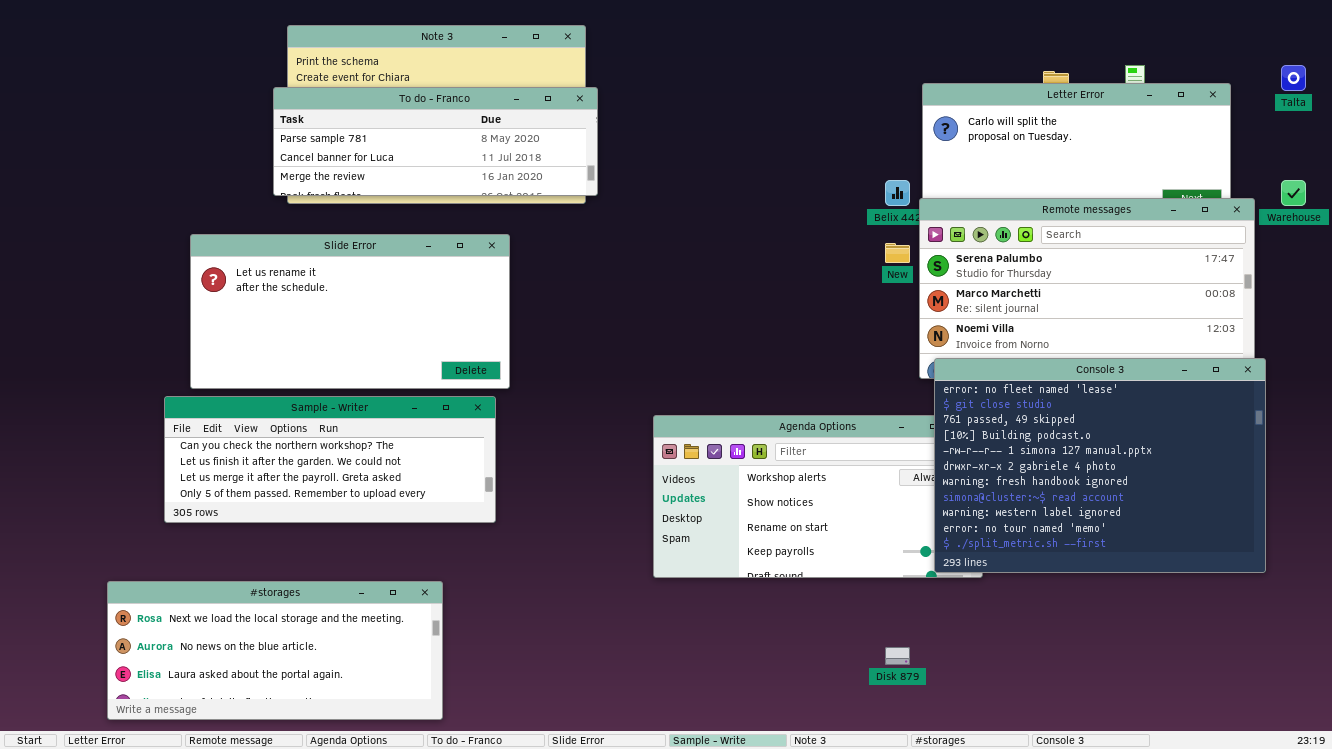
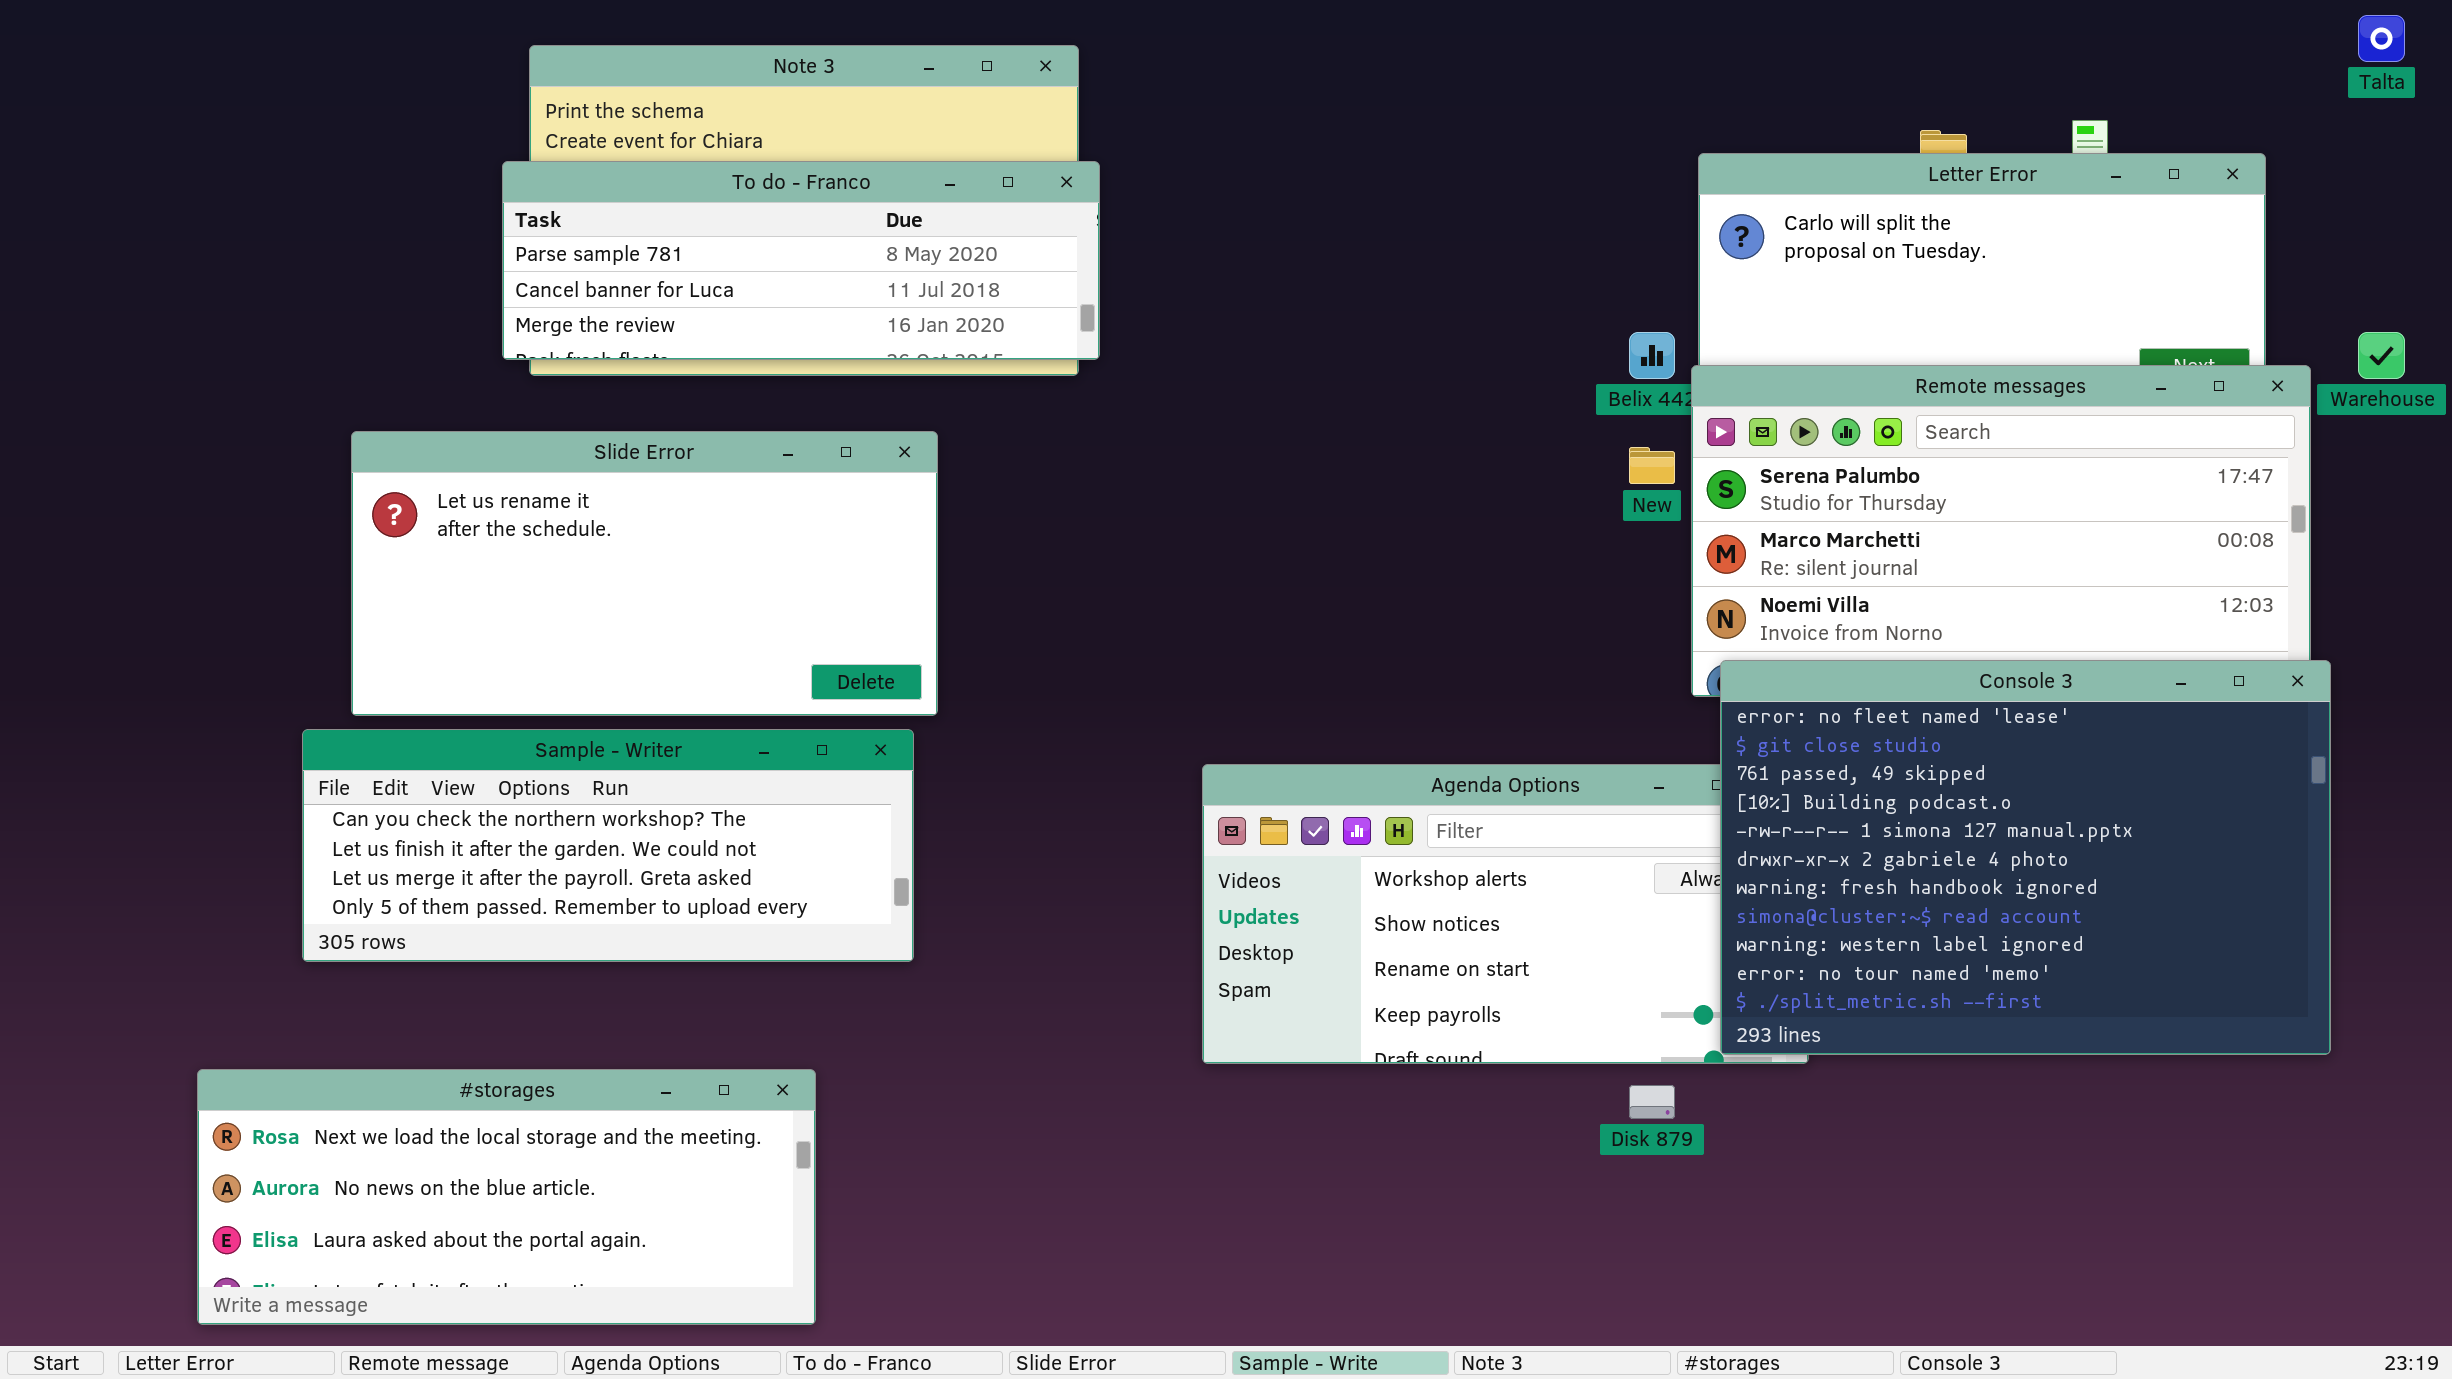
Talta: [1281,65,1306,91] -> [2358,15,2405,62], moved
Disk 879: [885,647,910,665] -> [1629,1085,1675,1119], moved

